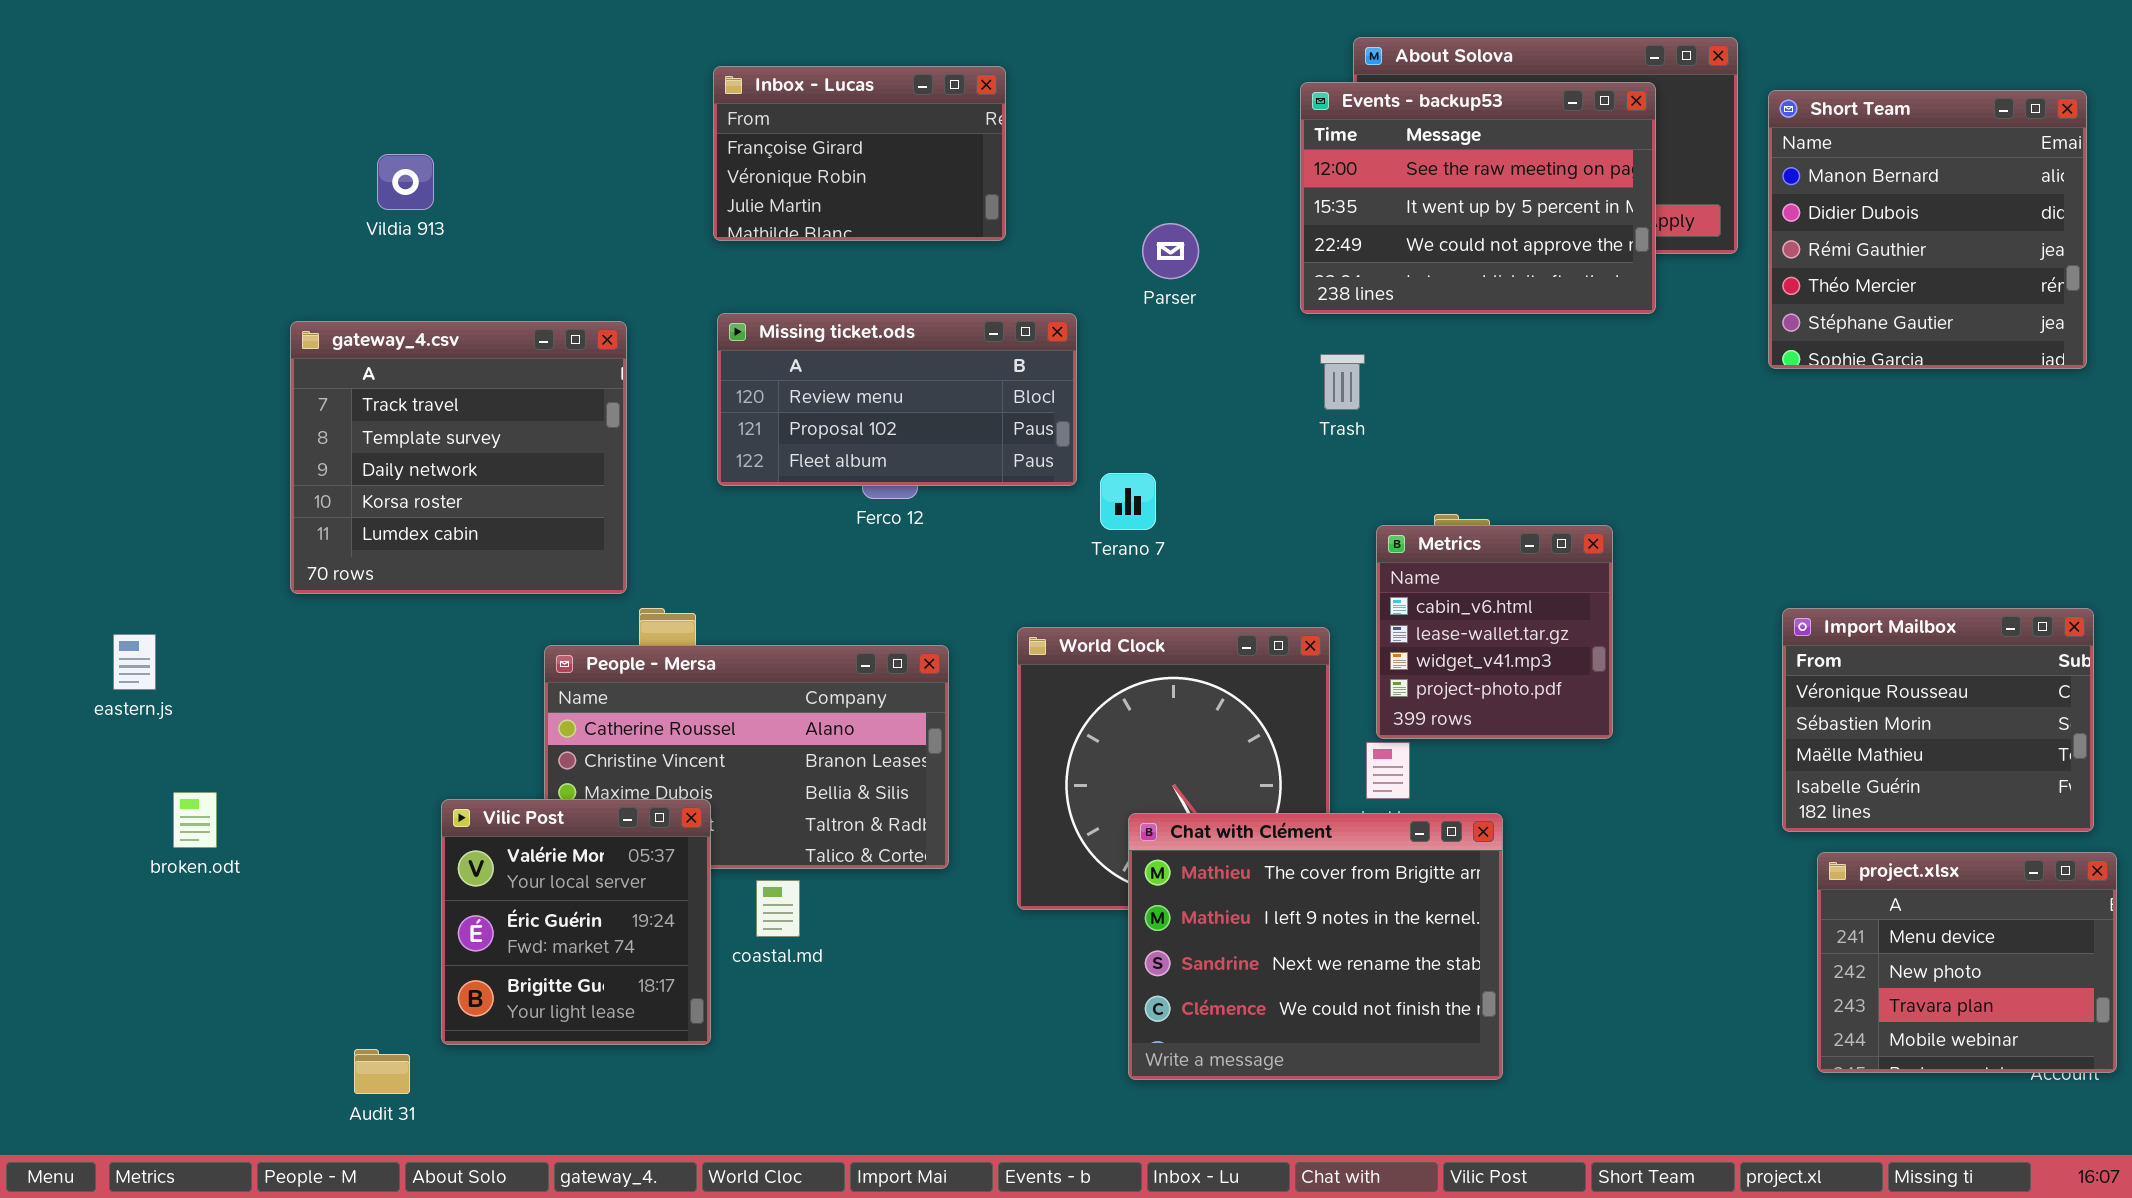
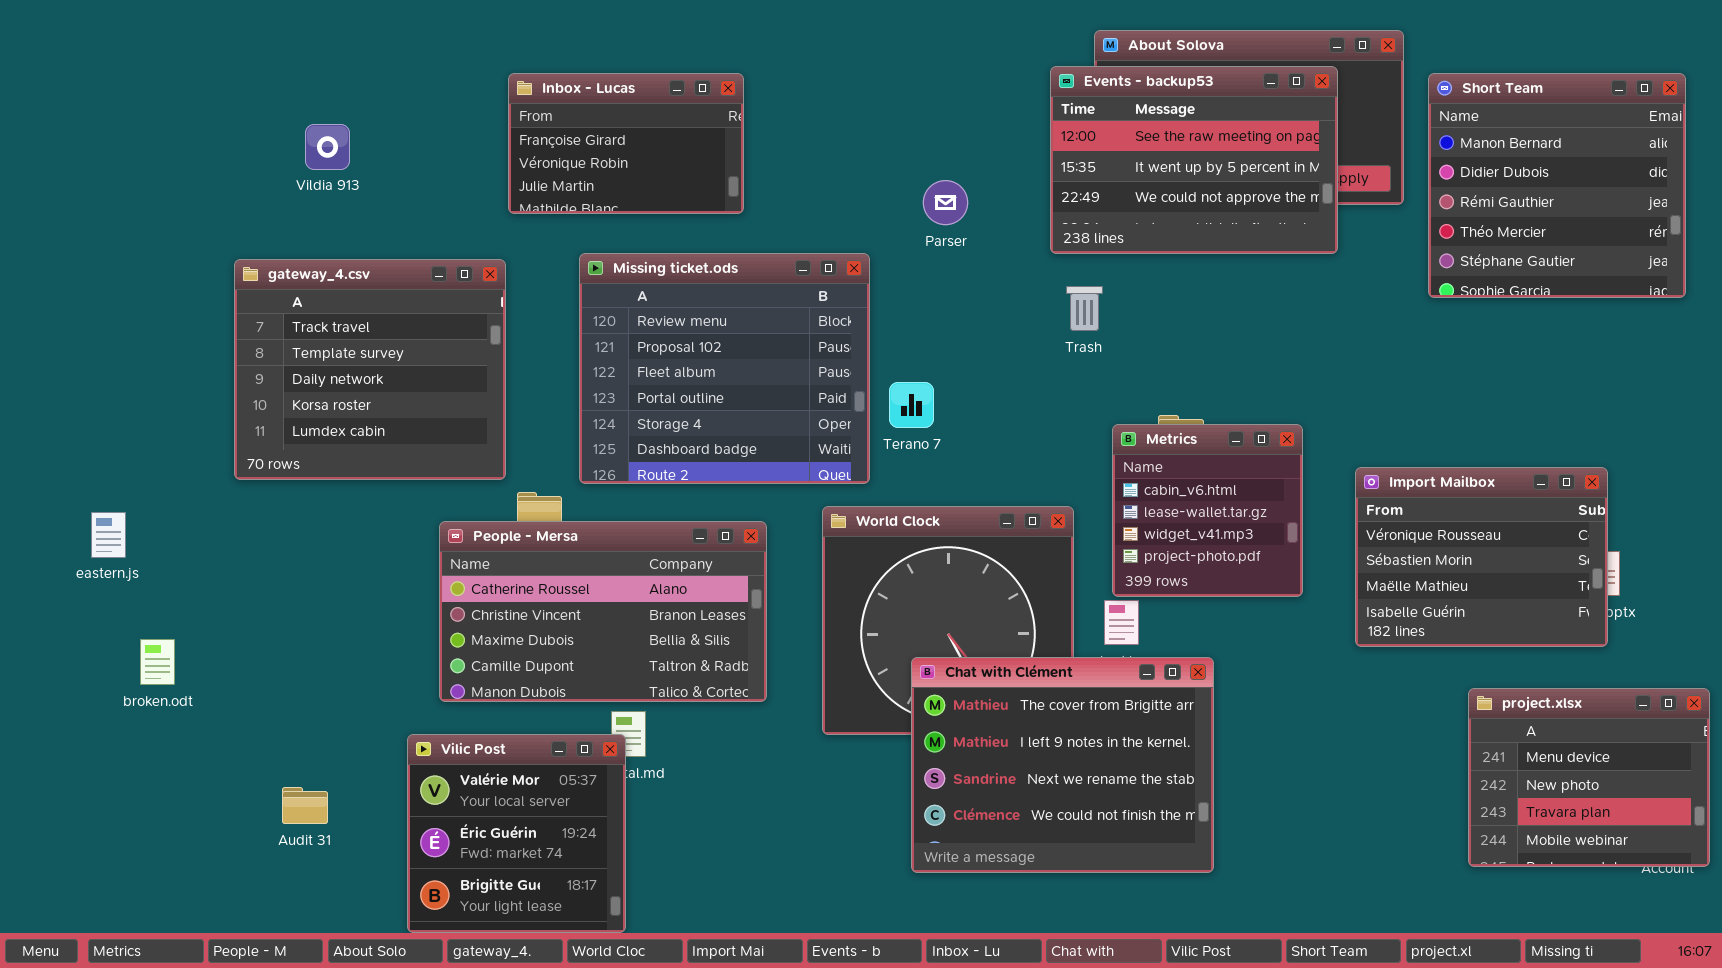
Inbox - Lucas: [713,66,1006,241] -> [508,73,744,214], moved
Missing ticket.ods: [717,313,1077,486] -> [579,253,870,484], resized
Import Mailbox: [1782,608,2094,832] -> [1355,467,1608,647], moved
Vilic Post: [441,799,711,1045] -> [407,734,626,933], moved
Audit 31: [354,1049,410,1094] -> [282,787,328,824], moved

